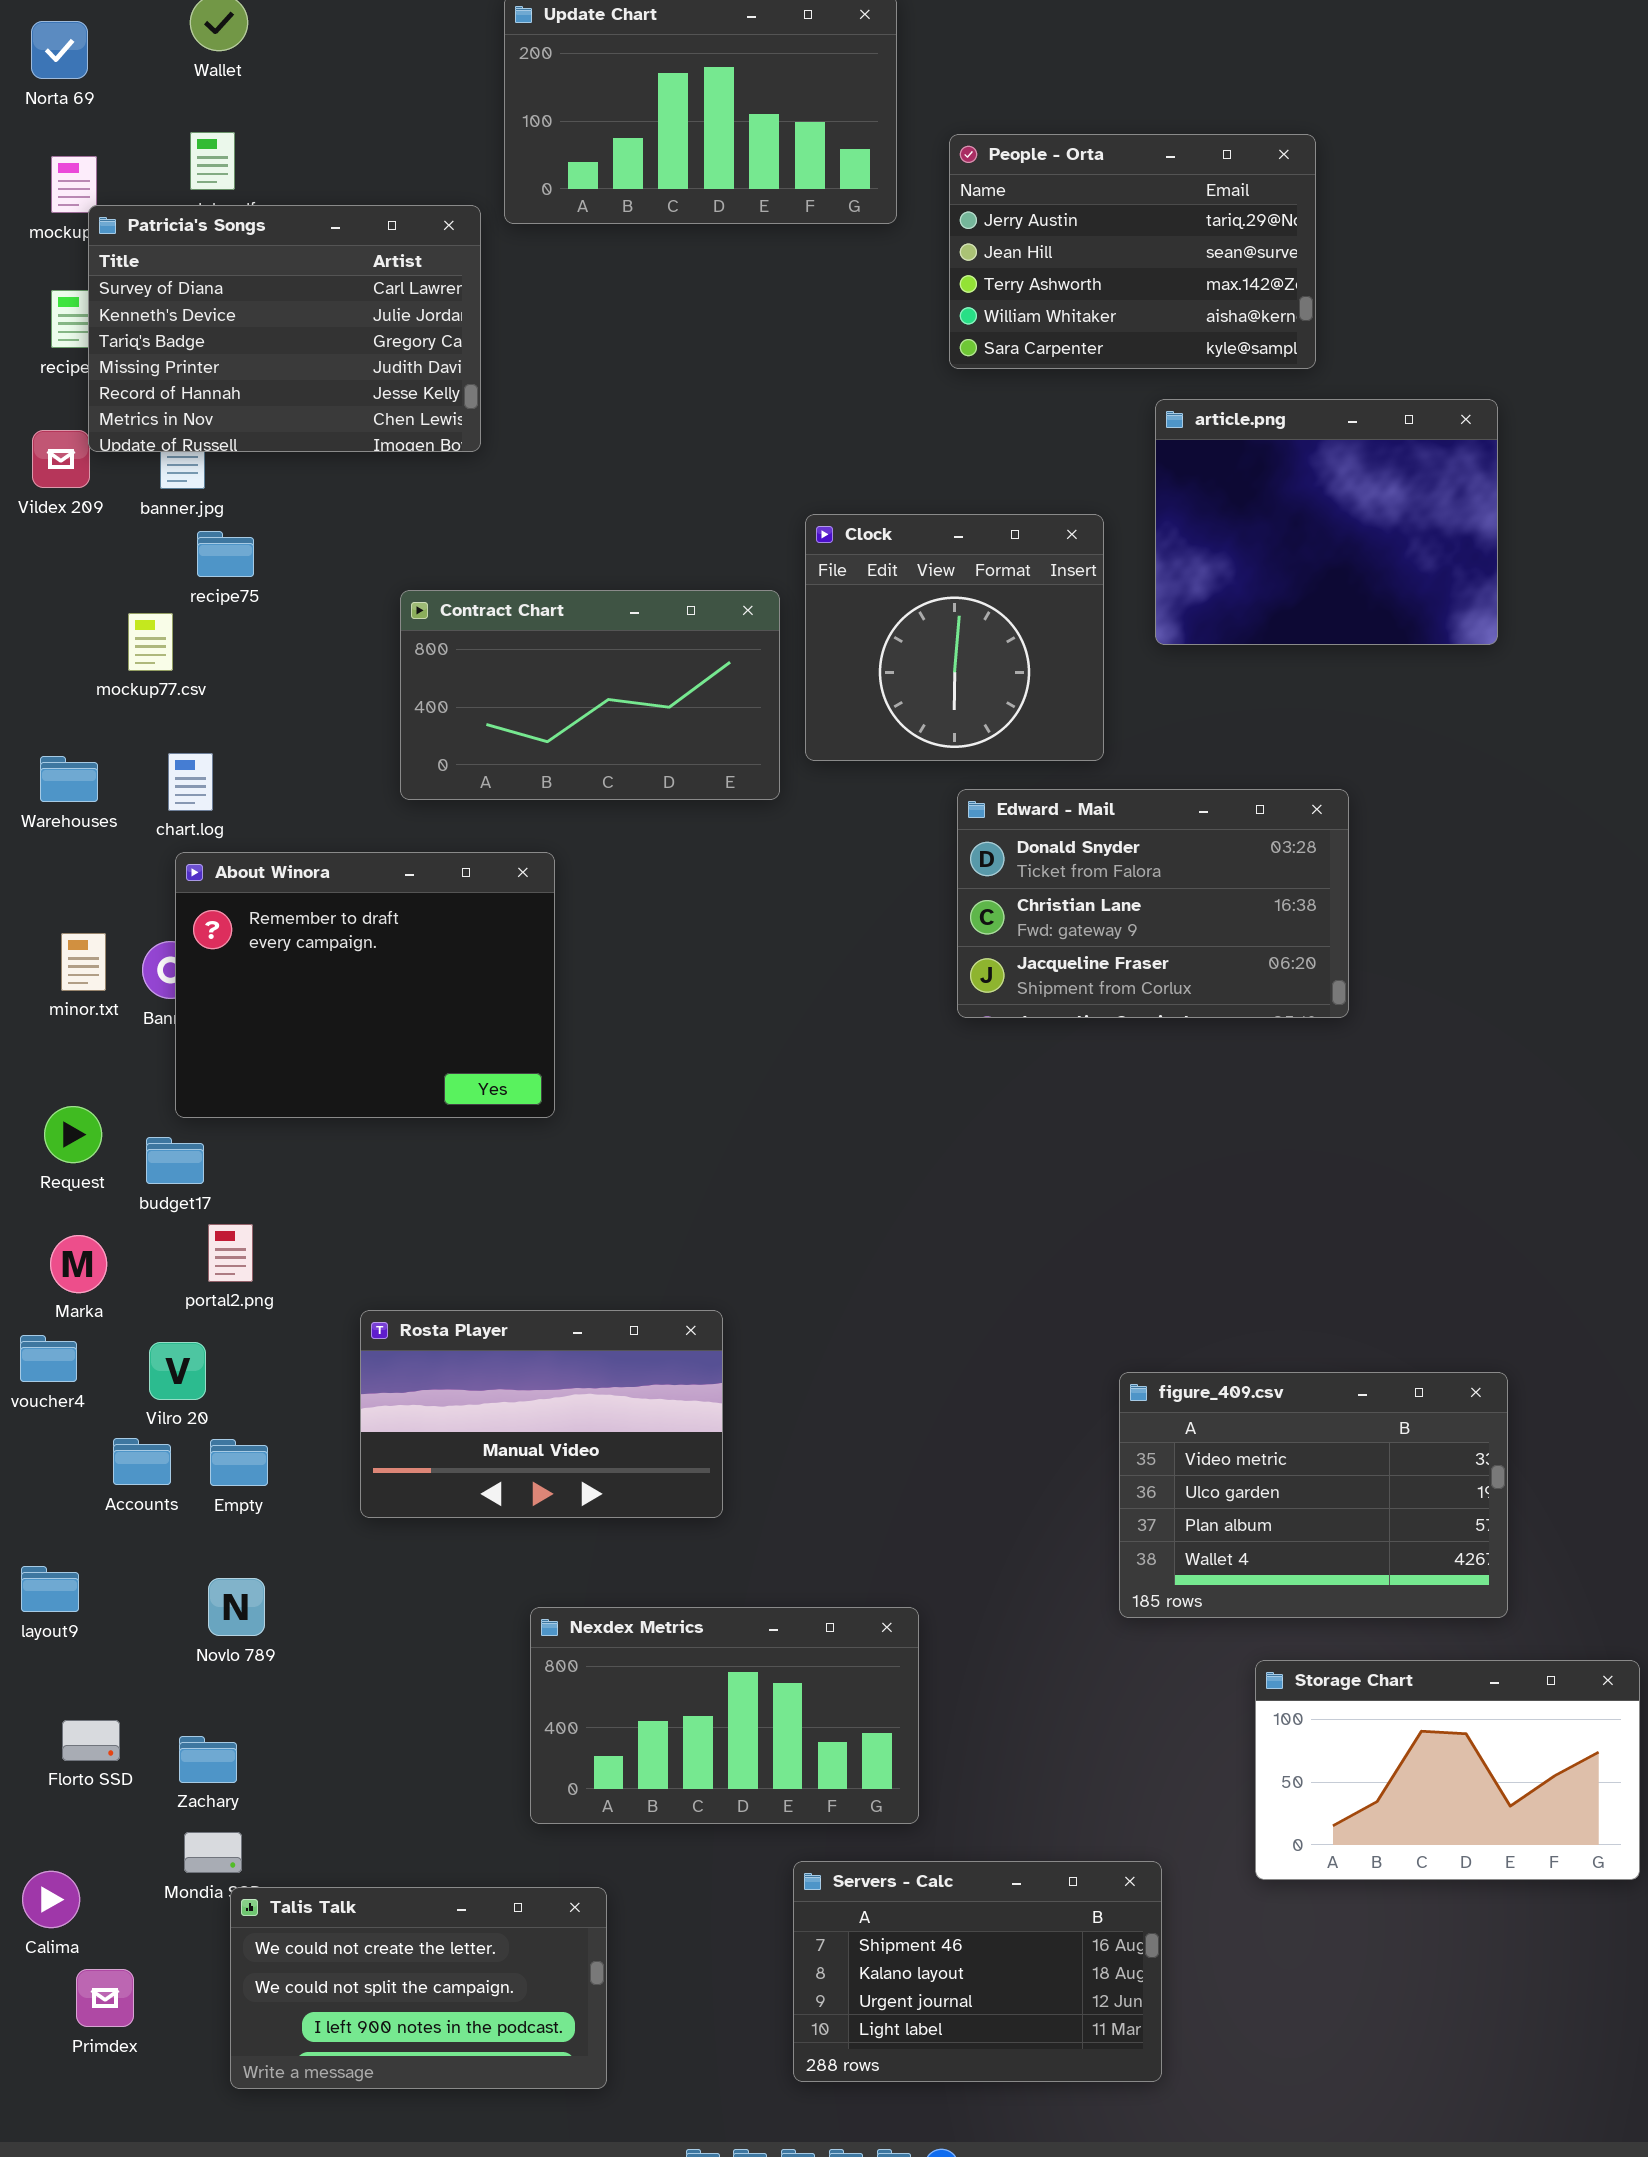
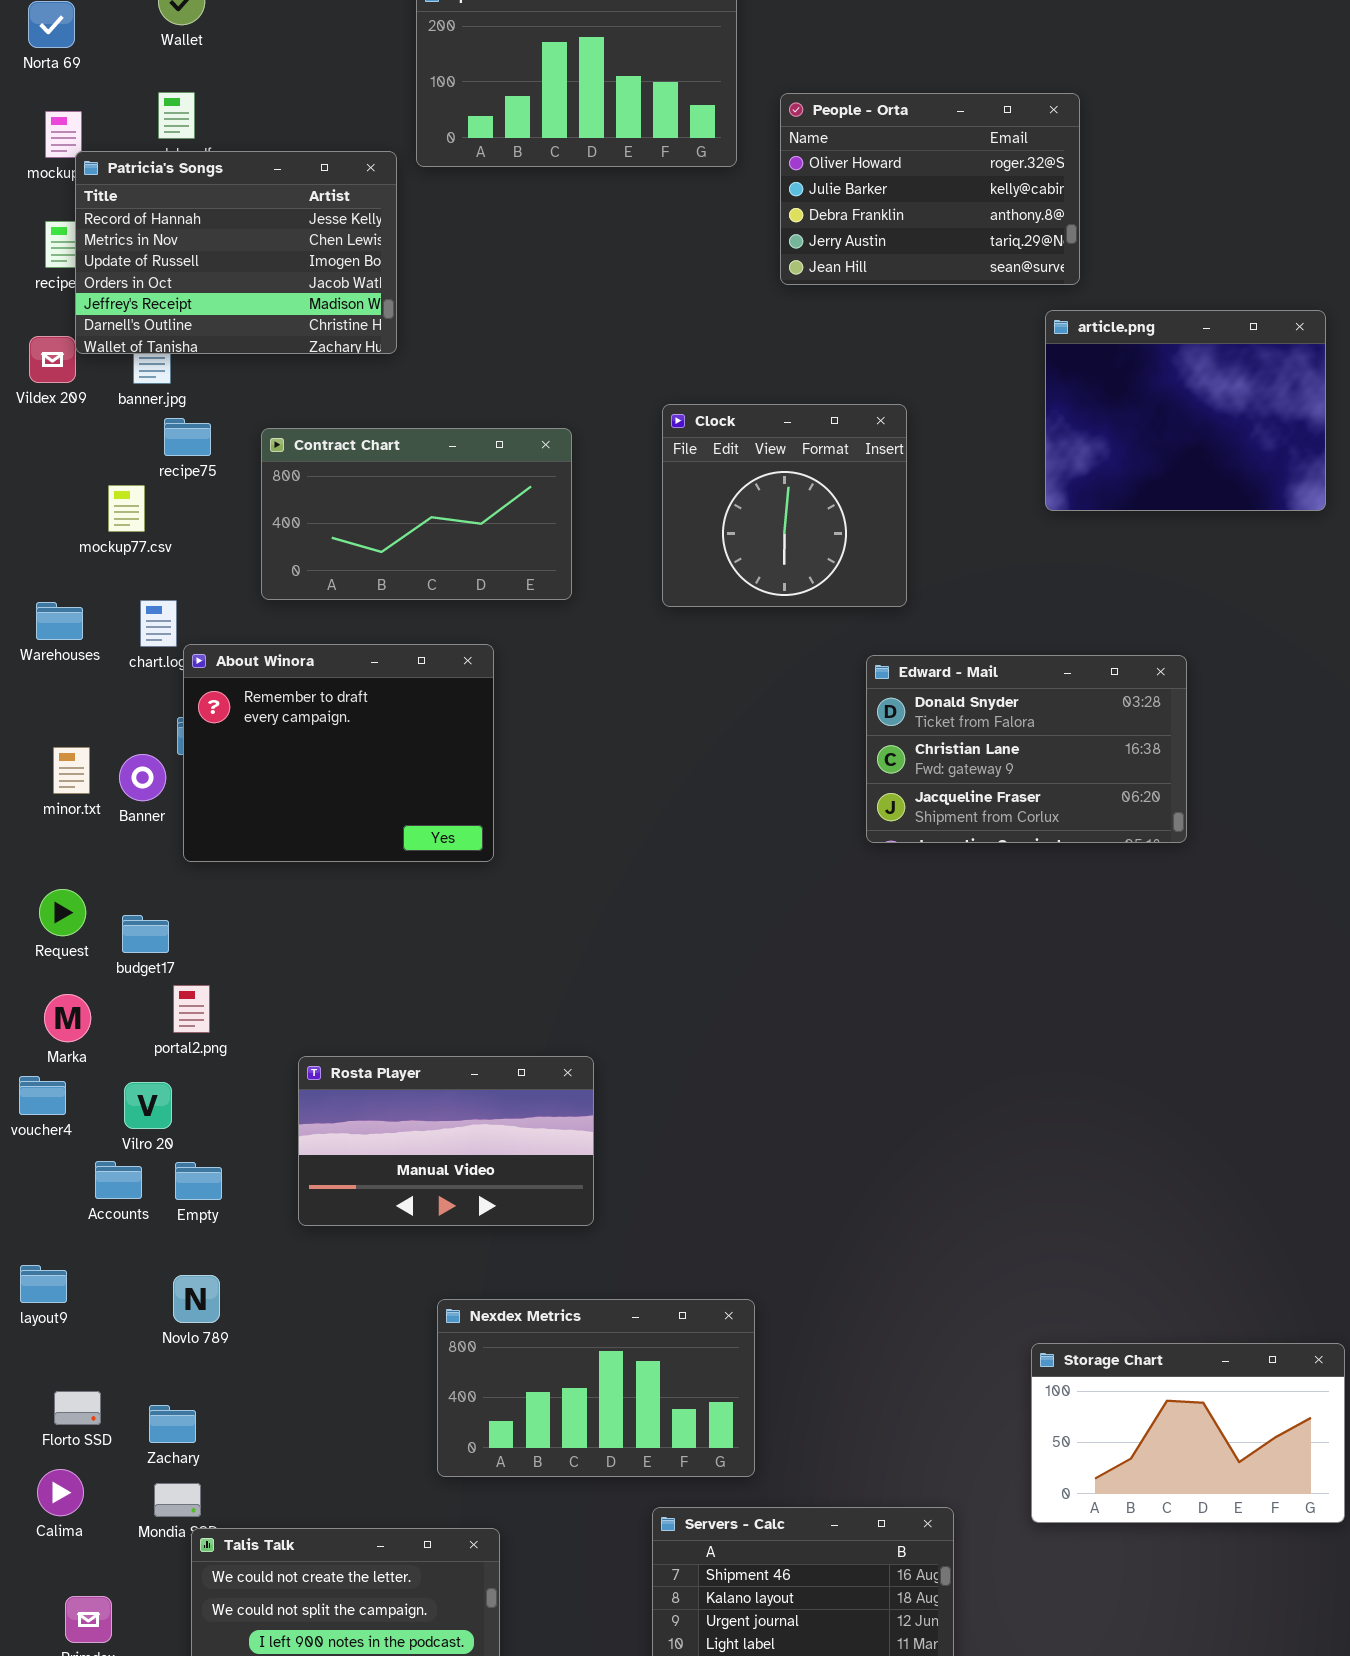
People - Orta: [949,134,1316,369] -> [780,93,1080,285], scrolled up 3 rows
Patricia's Songs: [88,205,481,452] -> [75,151,397,354], scrolled down 4 rows
article.png: [1155,399,1498,645] -> [1045,310,1326,511], moved
Contract Chart: [400,590,780,800] -> [261,428,572,600], moved
Edward - Mail: [957,789,1349,1018] -> [866,655,1187,843], moved
About Winora: [175,852,555,1118] -> [183,644,494,862], moved
figure_409.csv: [1119,1372,1508,1618] -> none, closed
Calima: [22,1871,80,1928] -> [37,1469,84,1516], moved

